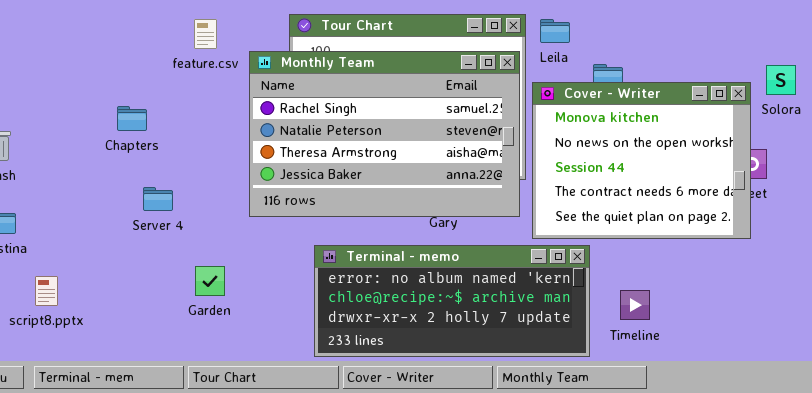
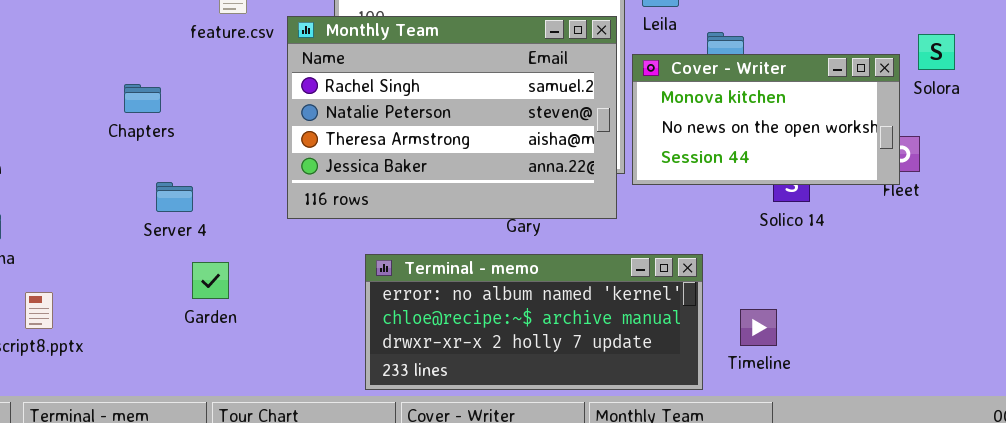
Cover - Writer: [532,82,751,239] -> [632,54,900,185], resized
Garden: [195,266,225,296] -> [192,262,229,299], moved

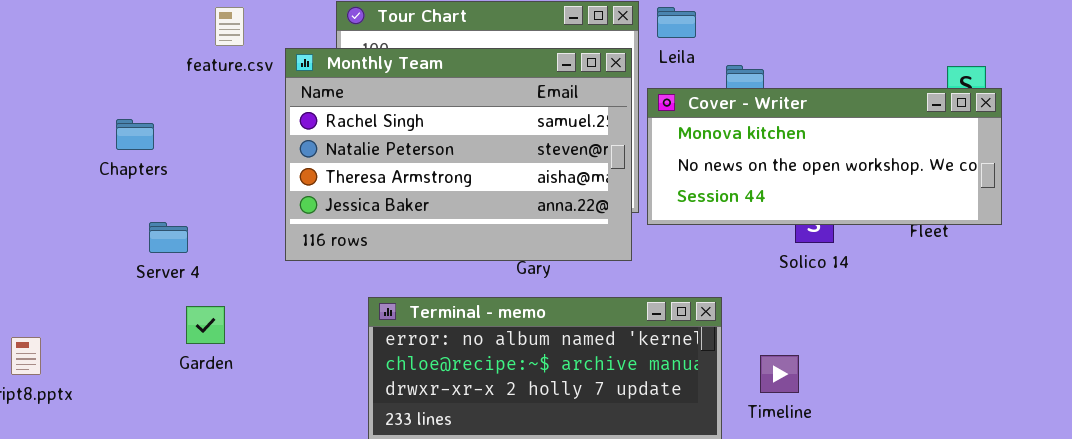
Cover - Writer: [632,54,900,185] -> [647,88,1002,225], resized

